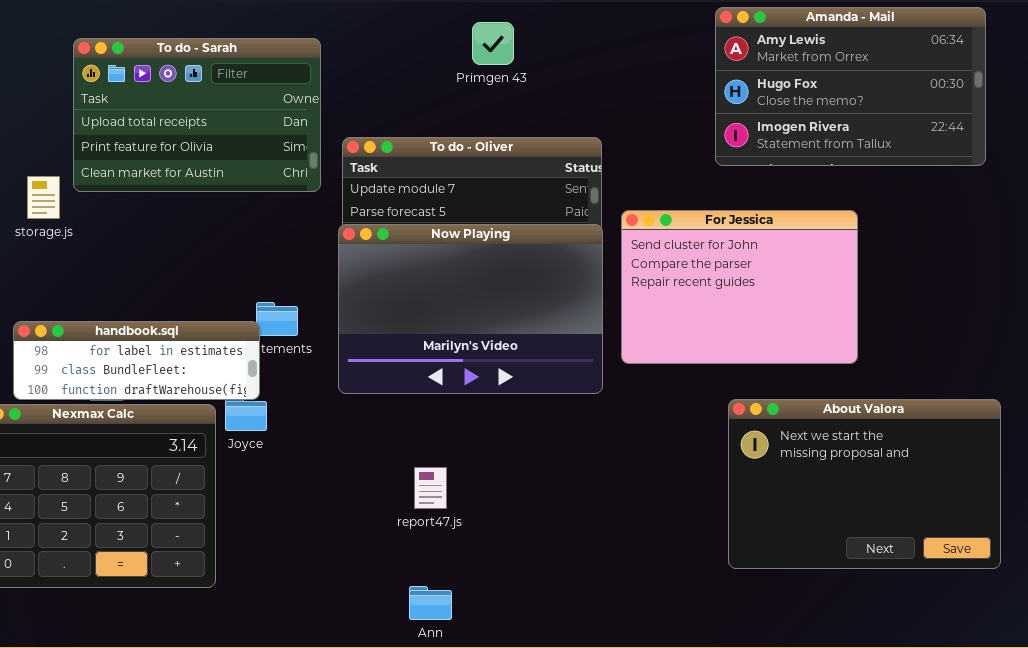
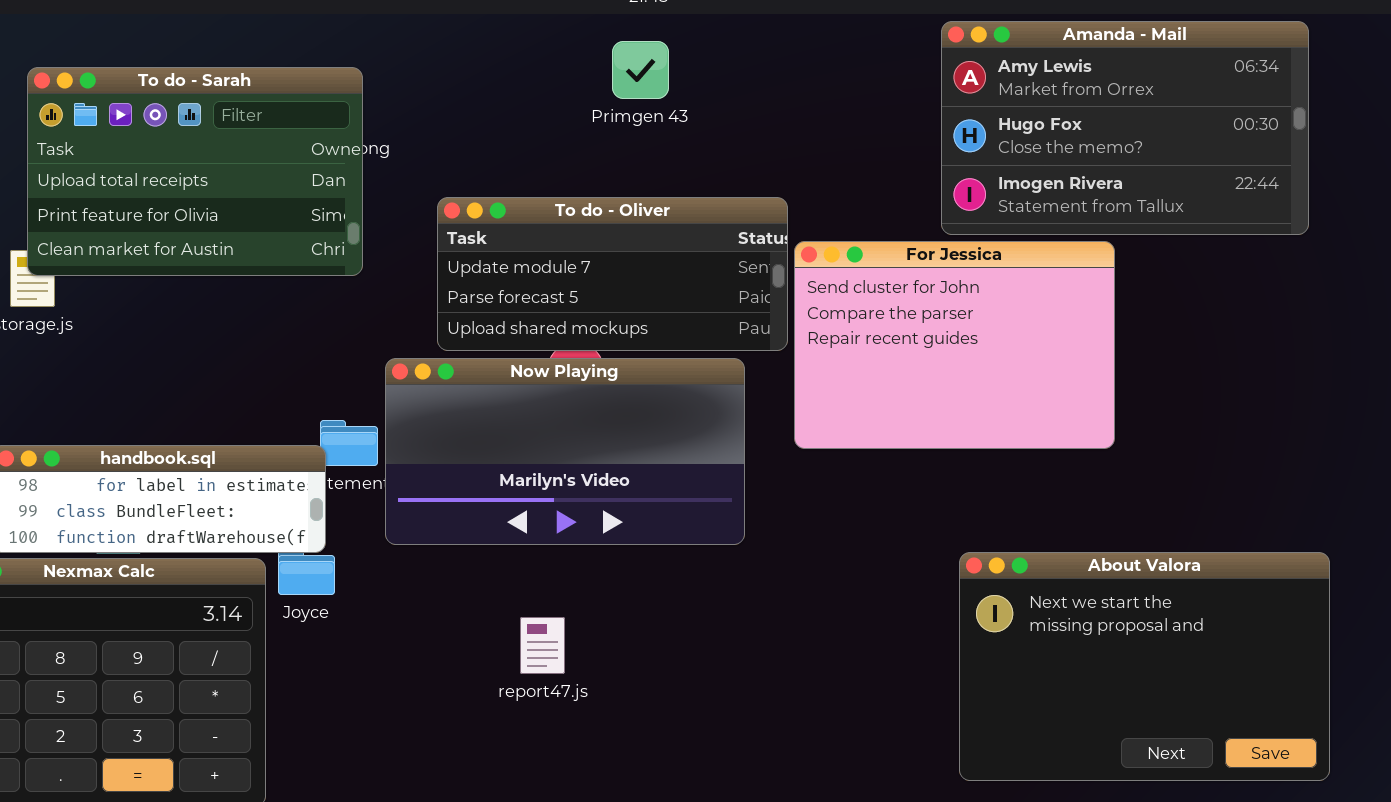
To do - Sarah: [73,38,321,192] -> [27,67,363,276], moved
For Jessica: [621,210,858,364] -> [794,241,1115,449], moved
Now Playing: [338,224,603,394] -> [385,358,745,545], moved, resized
report47.js: [414,467,447,509] -> [520,617,565,674], moved

